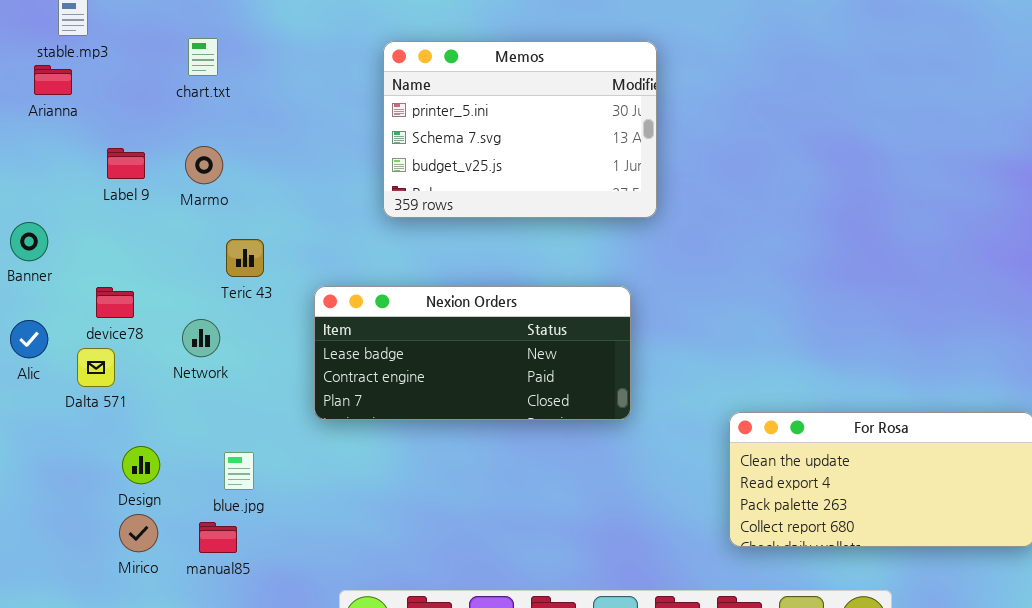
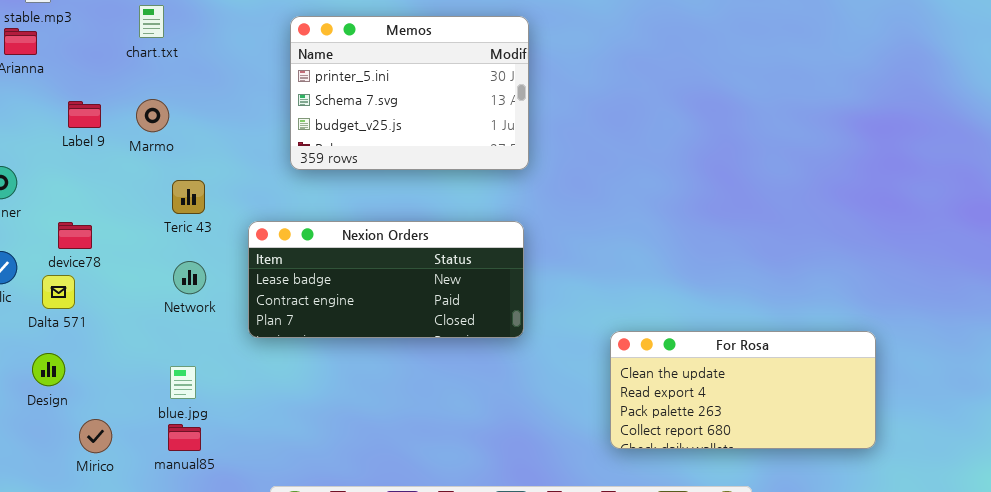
Memos: [383,41,657,218] -> [290,16,529,170], moved
Network: [182,319,220,357] -> [173,261,206,294], moved
Design: [122,446,160,484] -> [32,353,65,386], moved
manual85: [199,522,237,553] -> [168,424,201,451], moved

